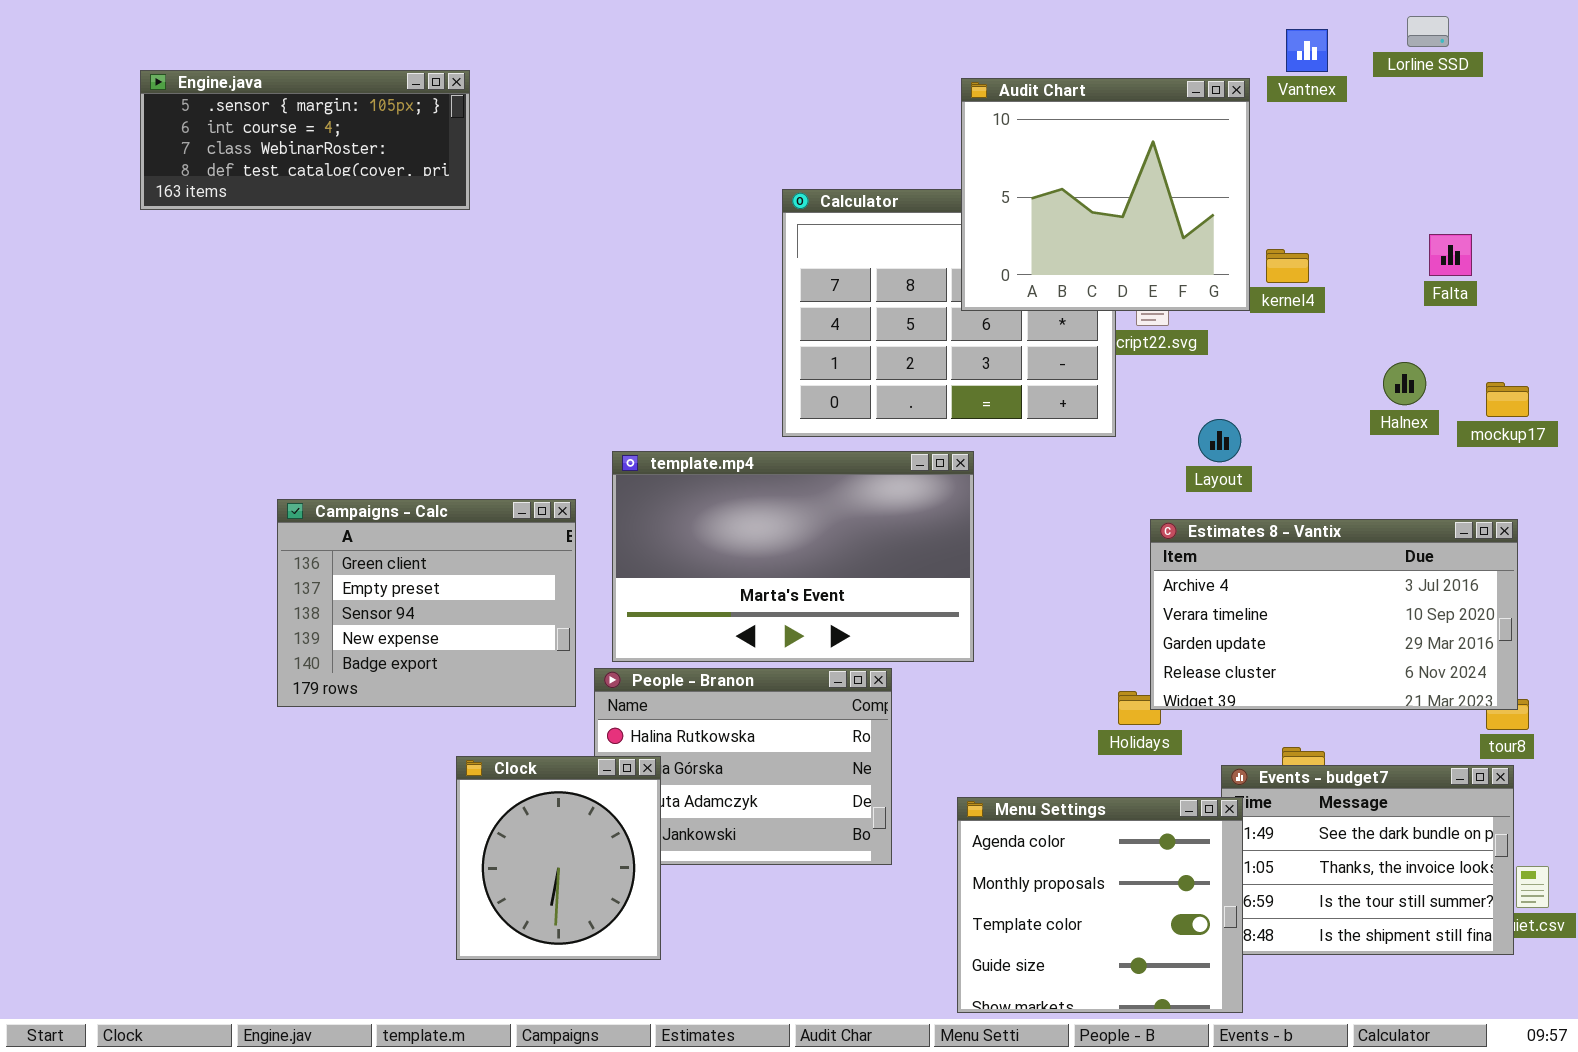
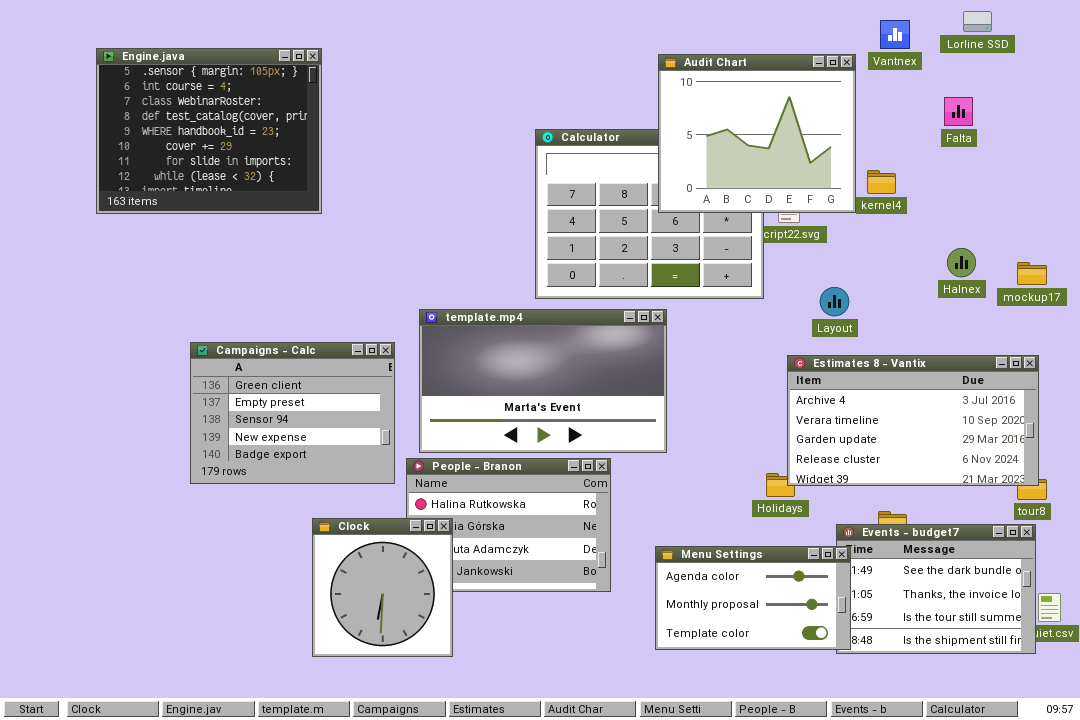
Engine.java: [140,70,470,210] -> [96,48,322,214], resized
Falta: [1429,234,1472,276] -> [944,97,973,126], moved
Menu Settings: [957,797,1243,1013] -> [655,546,851,650], resized

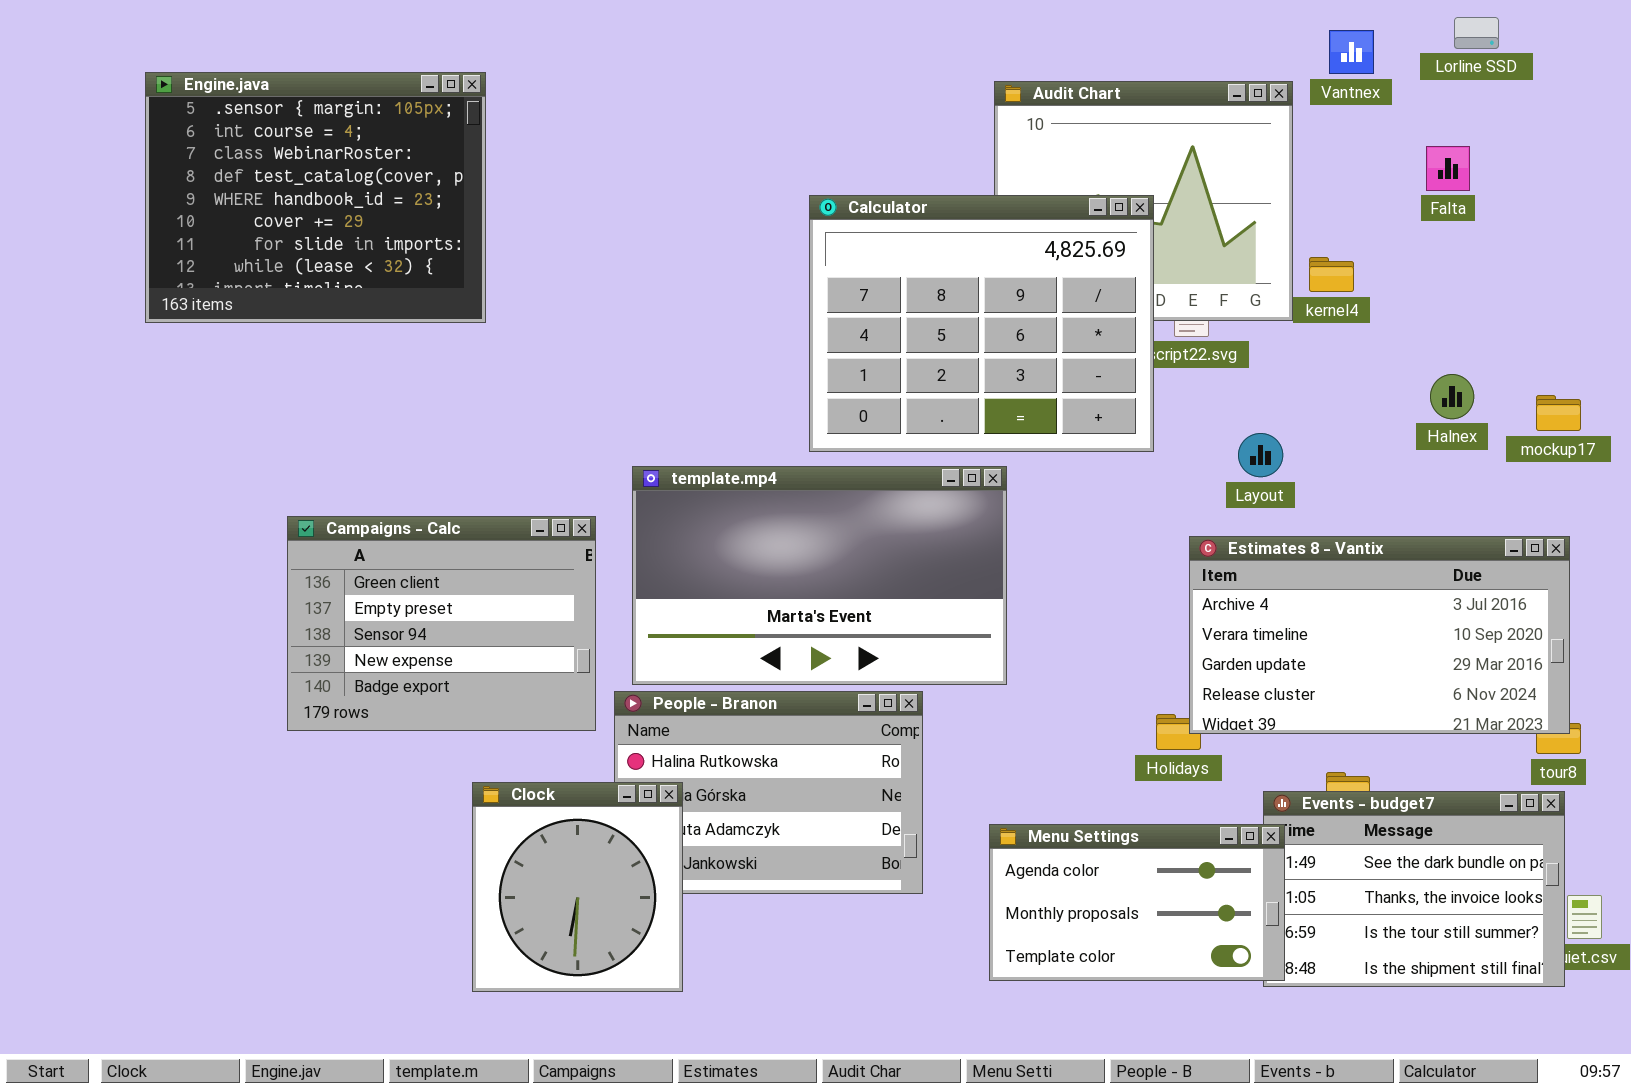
Calculator: [535,129,764,299] -> [809,195,1154,452], raised

